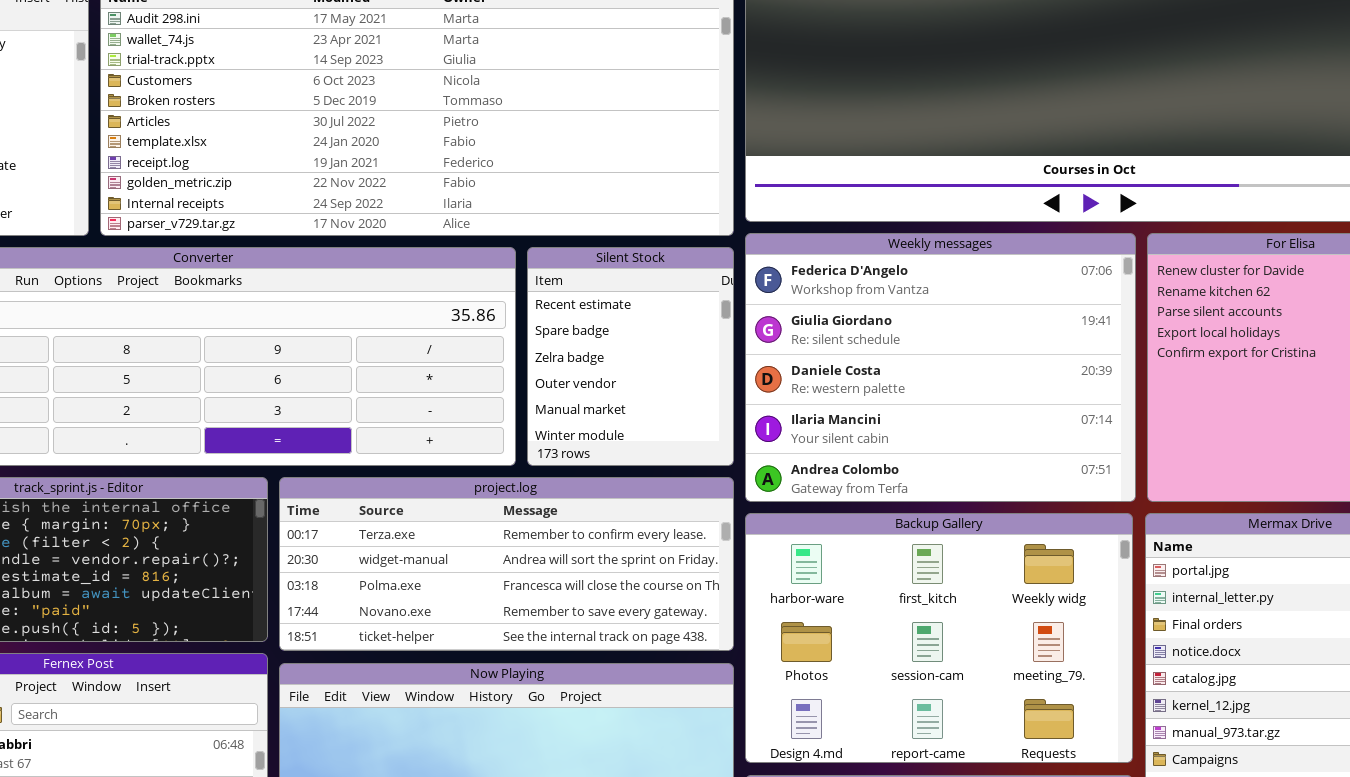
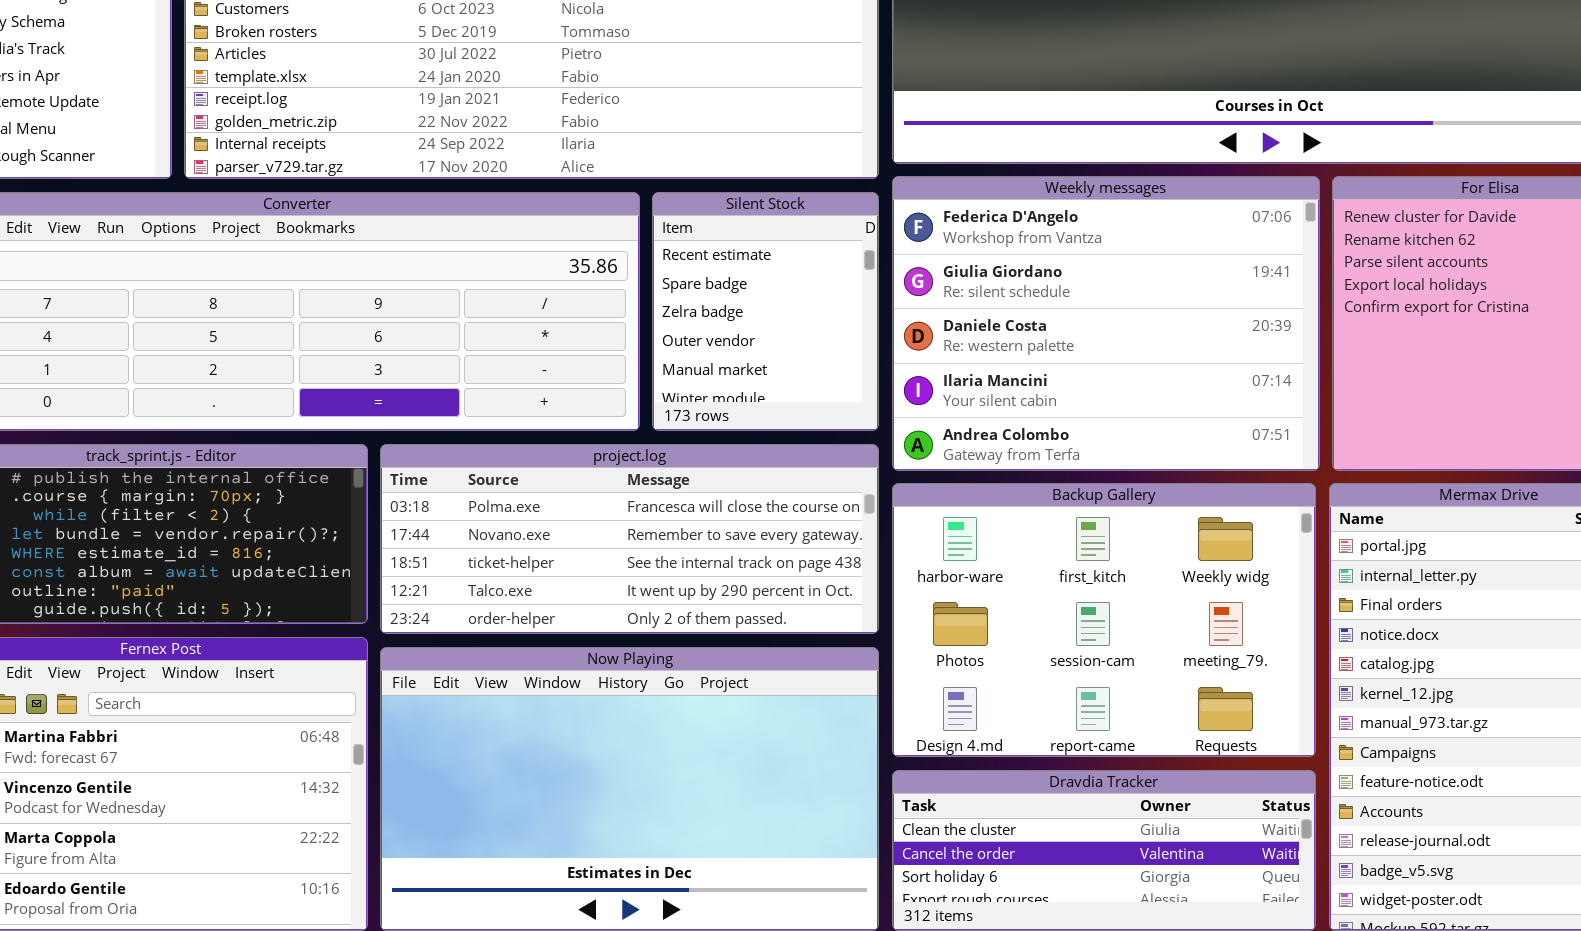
project.log: [279,477,734,651] -> [380,444,879,634], scrolled down 2 rows

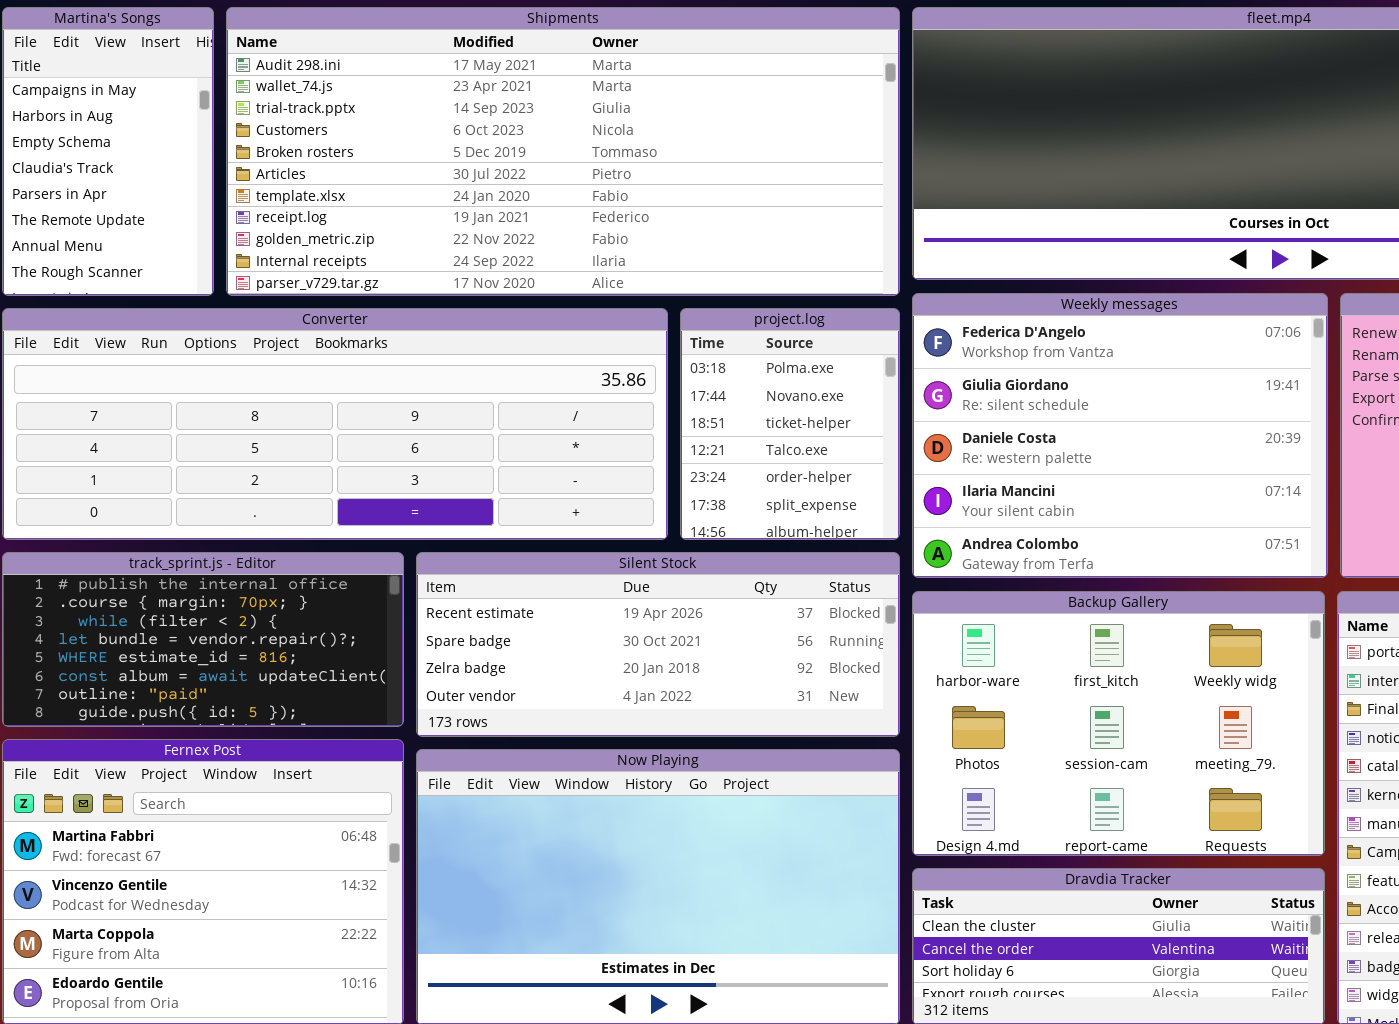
Silent Stock: [652,192,879,431] -> [416,552,900,737], moved, resized
project.log: [380,444,879,634] -> [680,308,900,540], moved, resized

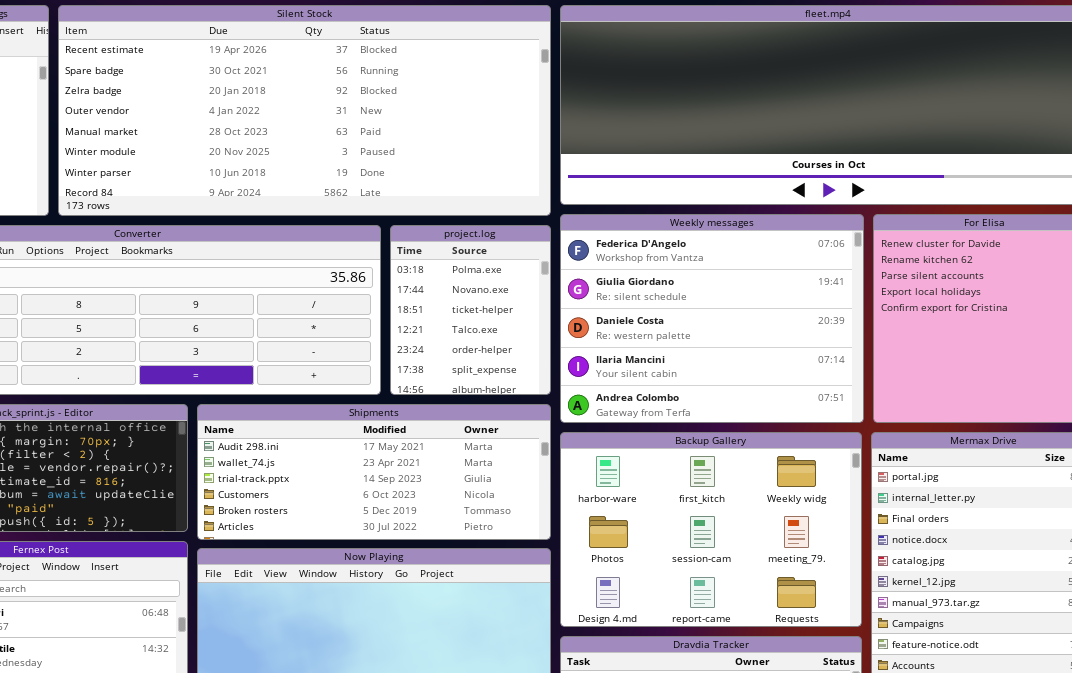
Shipments: [226,7,900,296] -> [197,404,551,540], moved, resized
Silent Stock: [416,552,900,737] -> [58,5,551,216], moved, resized

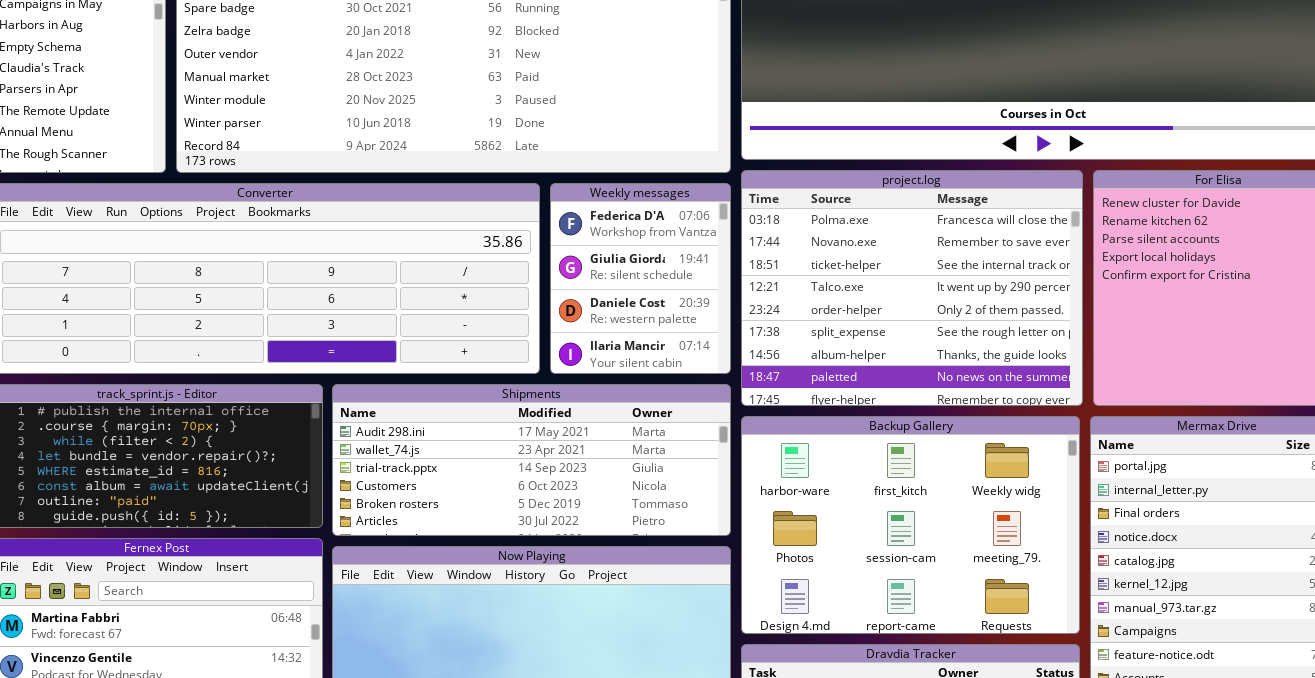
Weekly messages: [560,214,864,423] -> [550,183,731,374], moved, resized
project.log: [390,225,551,395] -> [741,170,1083,406], moved, resized

